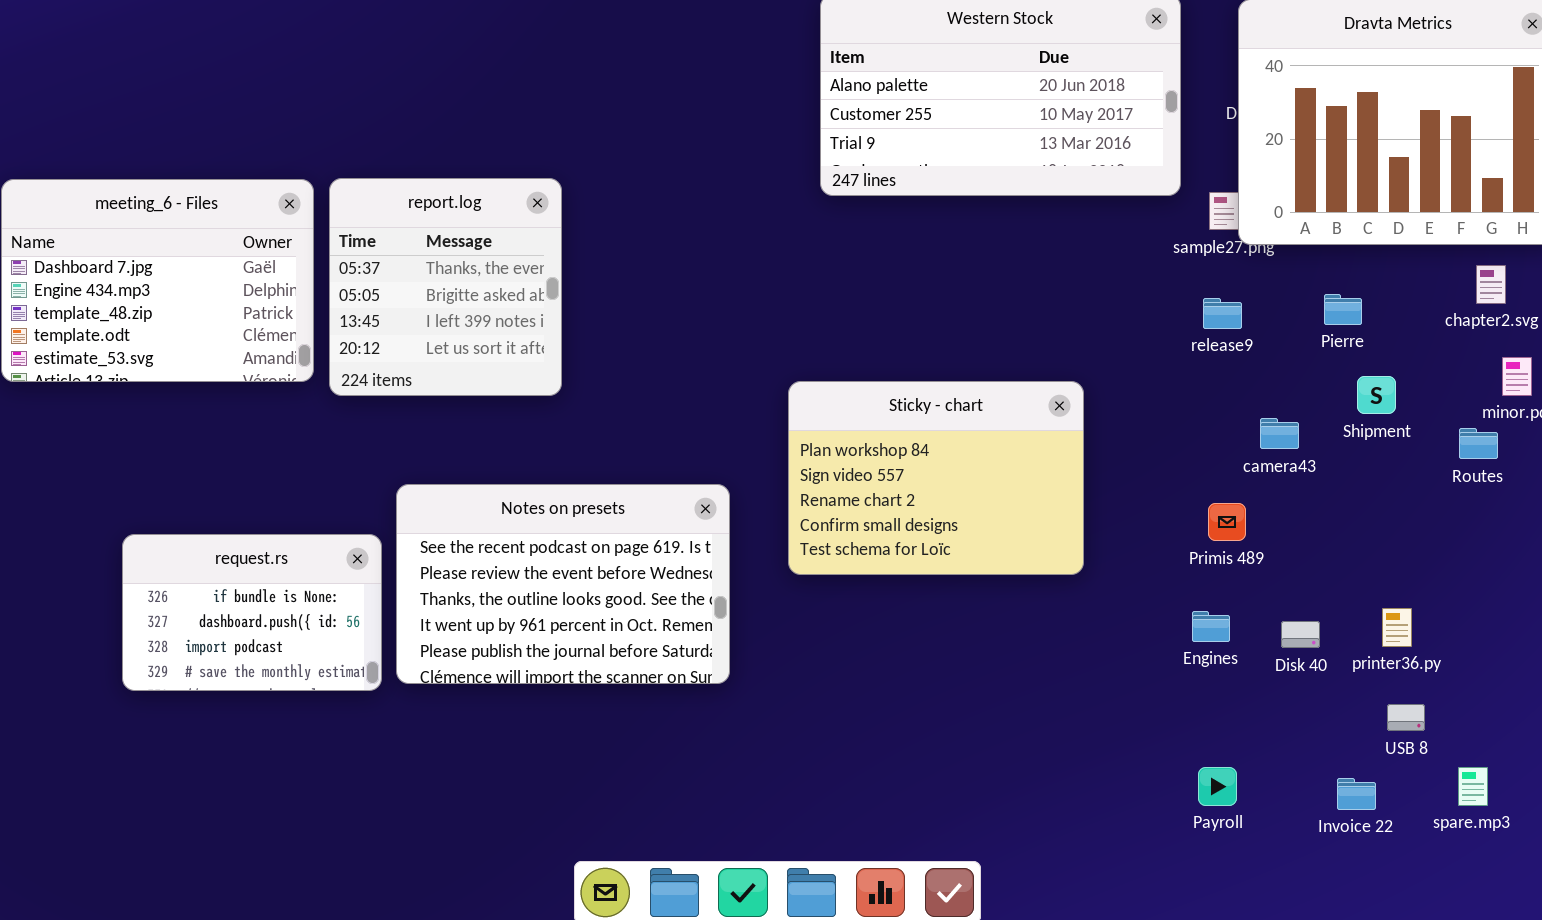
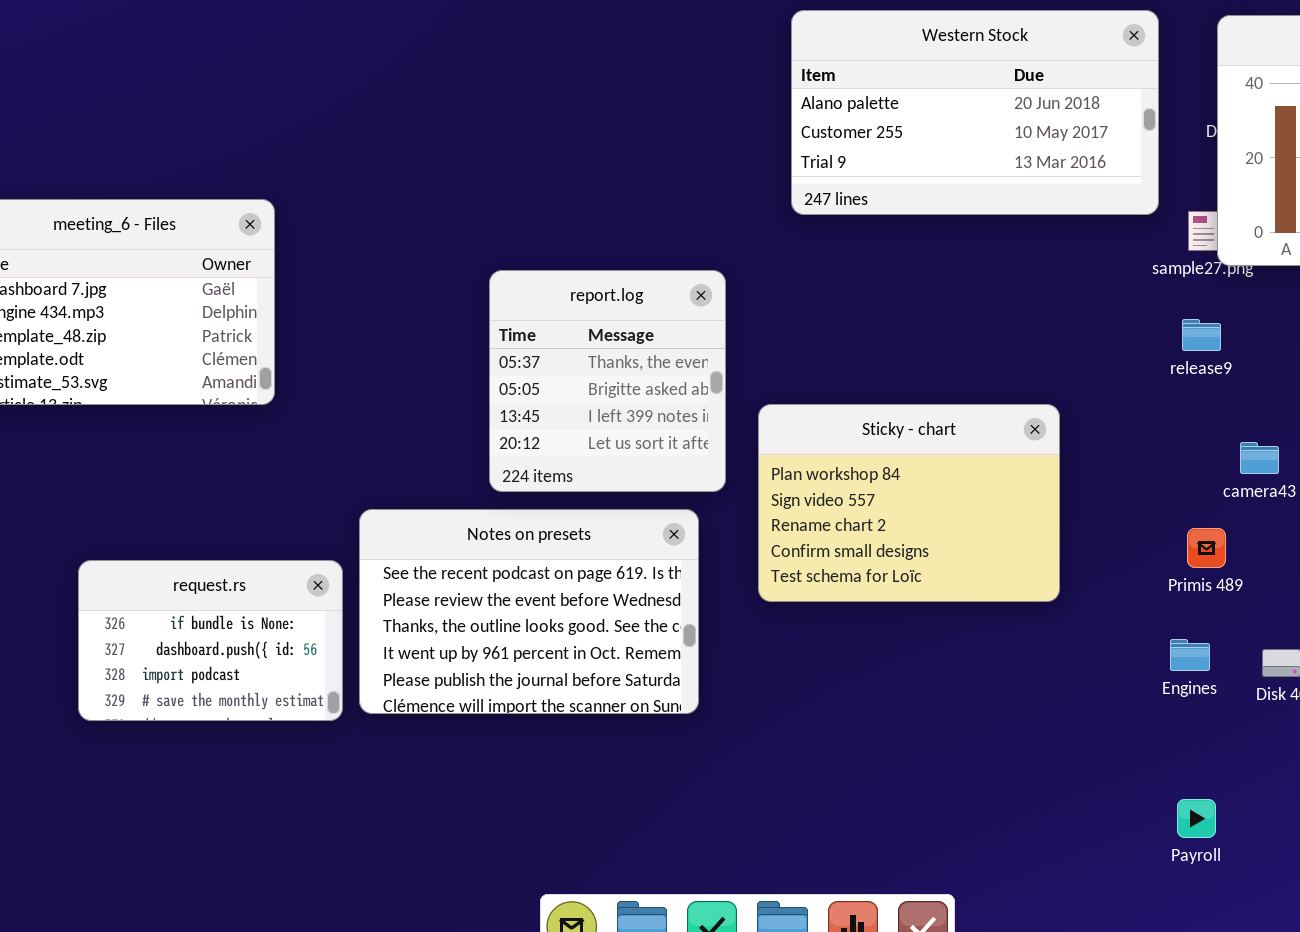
report.log: [329,178,562,396] -> [489,270,726,492], moved

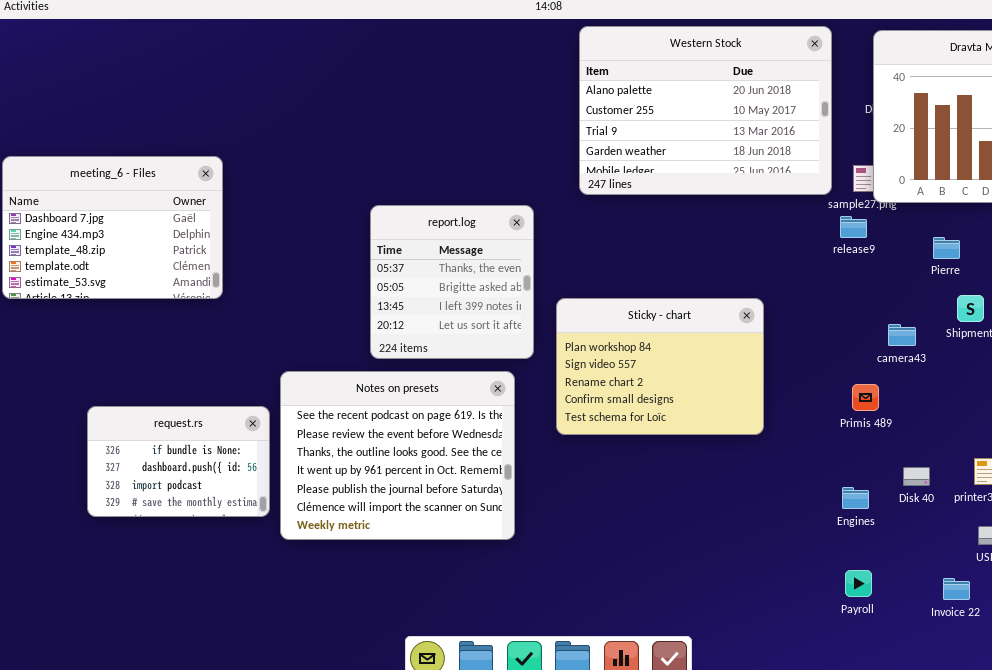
Western Stock: [791,10,1159,215] -> [579,26,832,195], resized
release9: [1182,319,1221,351] -> [840,216,867,238], moved
Notes on presets: [359,509,699,714] -> [280,371,515,540], resized
Engines: [1170,639,1210,671] -> [842,487,869,509], moved

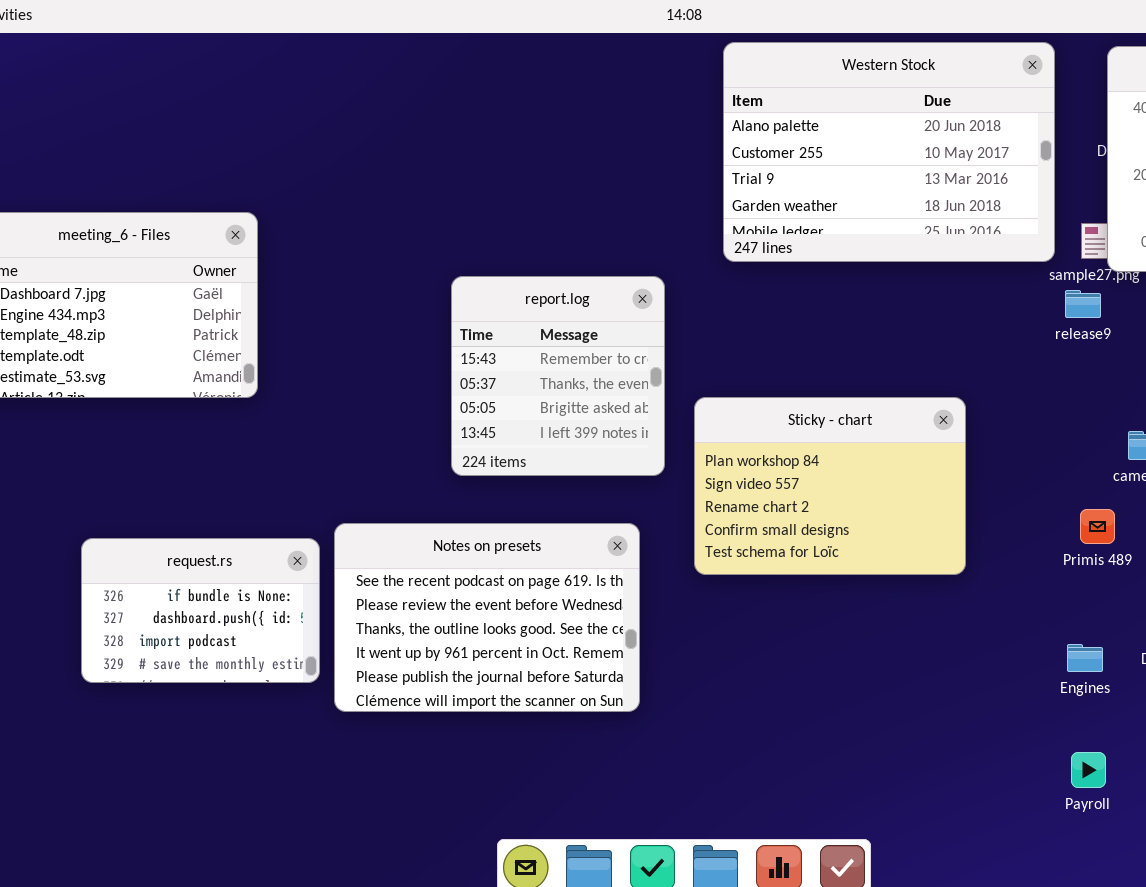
report.log: [370,205,534,359] -> [451,276,665,476], scrolled up 1 row
Notes on presets: [280,371,515,540] -> [334,523,640,712], resized

